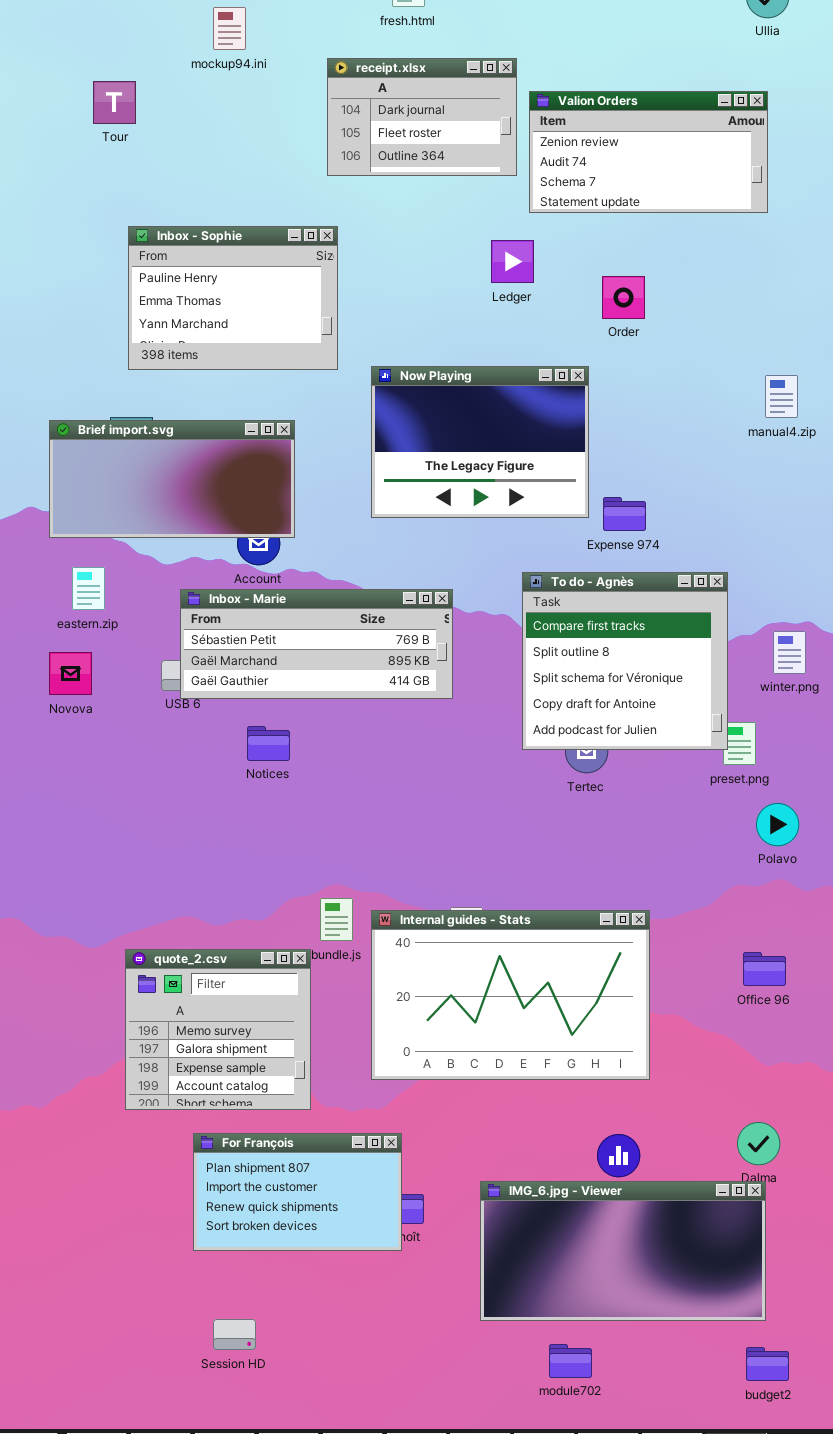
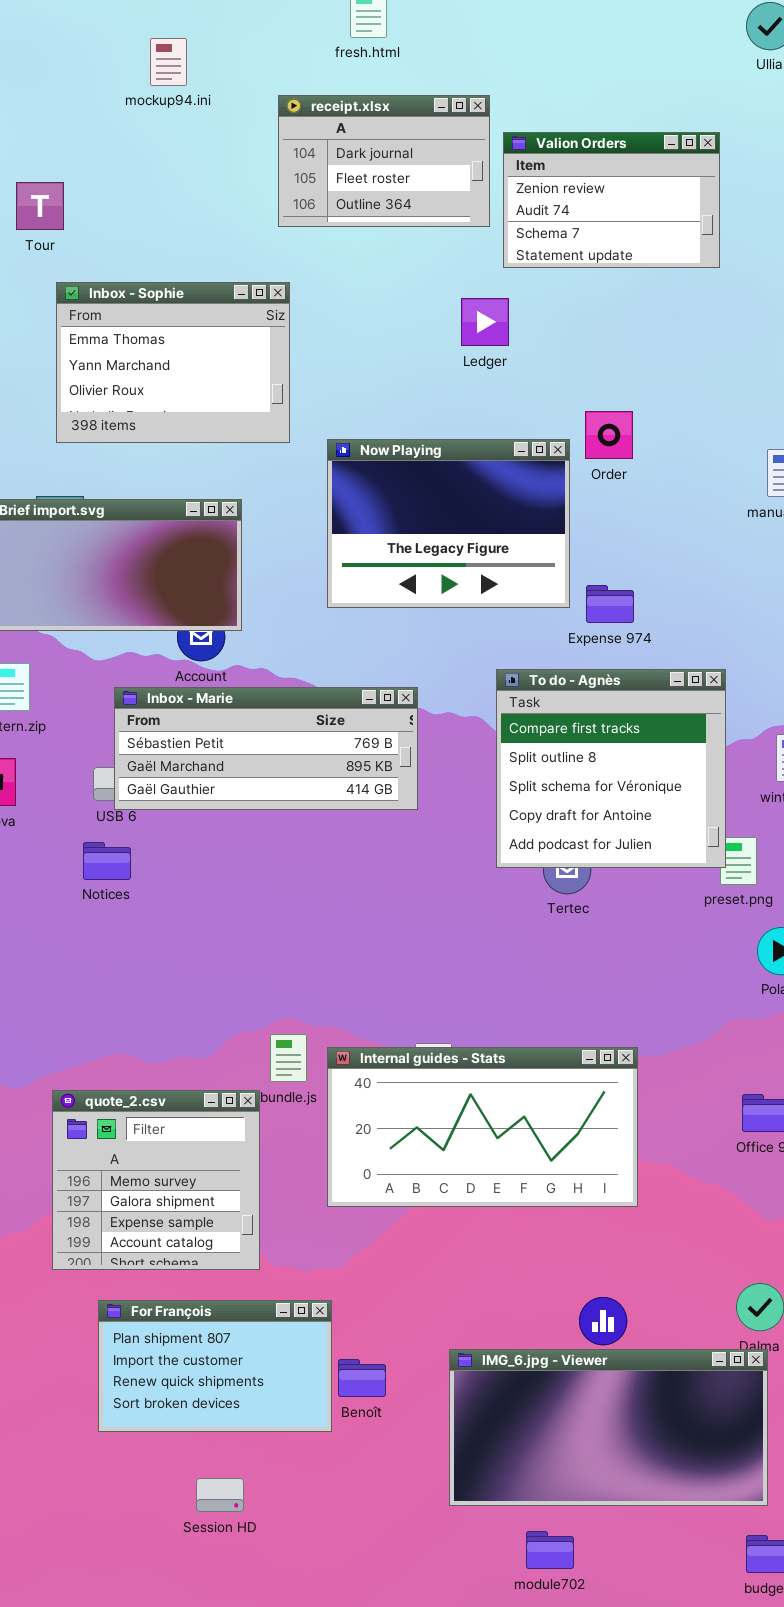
Tour: [93,81,136,124] -> [16,182,64,230], moved
Valion Orders: [529,91,768,213] -> [503,132,720,268], resized
Inbox - Sophie: [128,226,338,370] -> [56,282,290,443], scrolled down 1 row
Order: [602,276,645,319] -> [585,411,633,459], moved
Notices: [247,726,290,761] -> [83,842,131,880], moved
Internal guides - Stats: [371,910,650,1080] -> [327,1047,638,1207], resized
For François: [193,1133,402,1251] -> [98,1300,332,1432], moved
Session HD: [213,1319,256,1350] -> [196,1478,244,1512], moved

